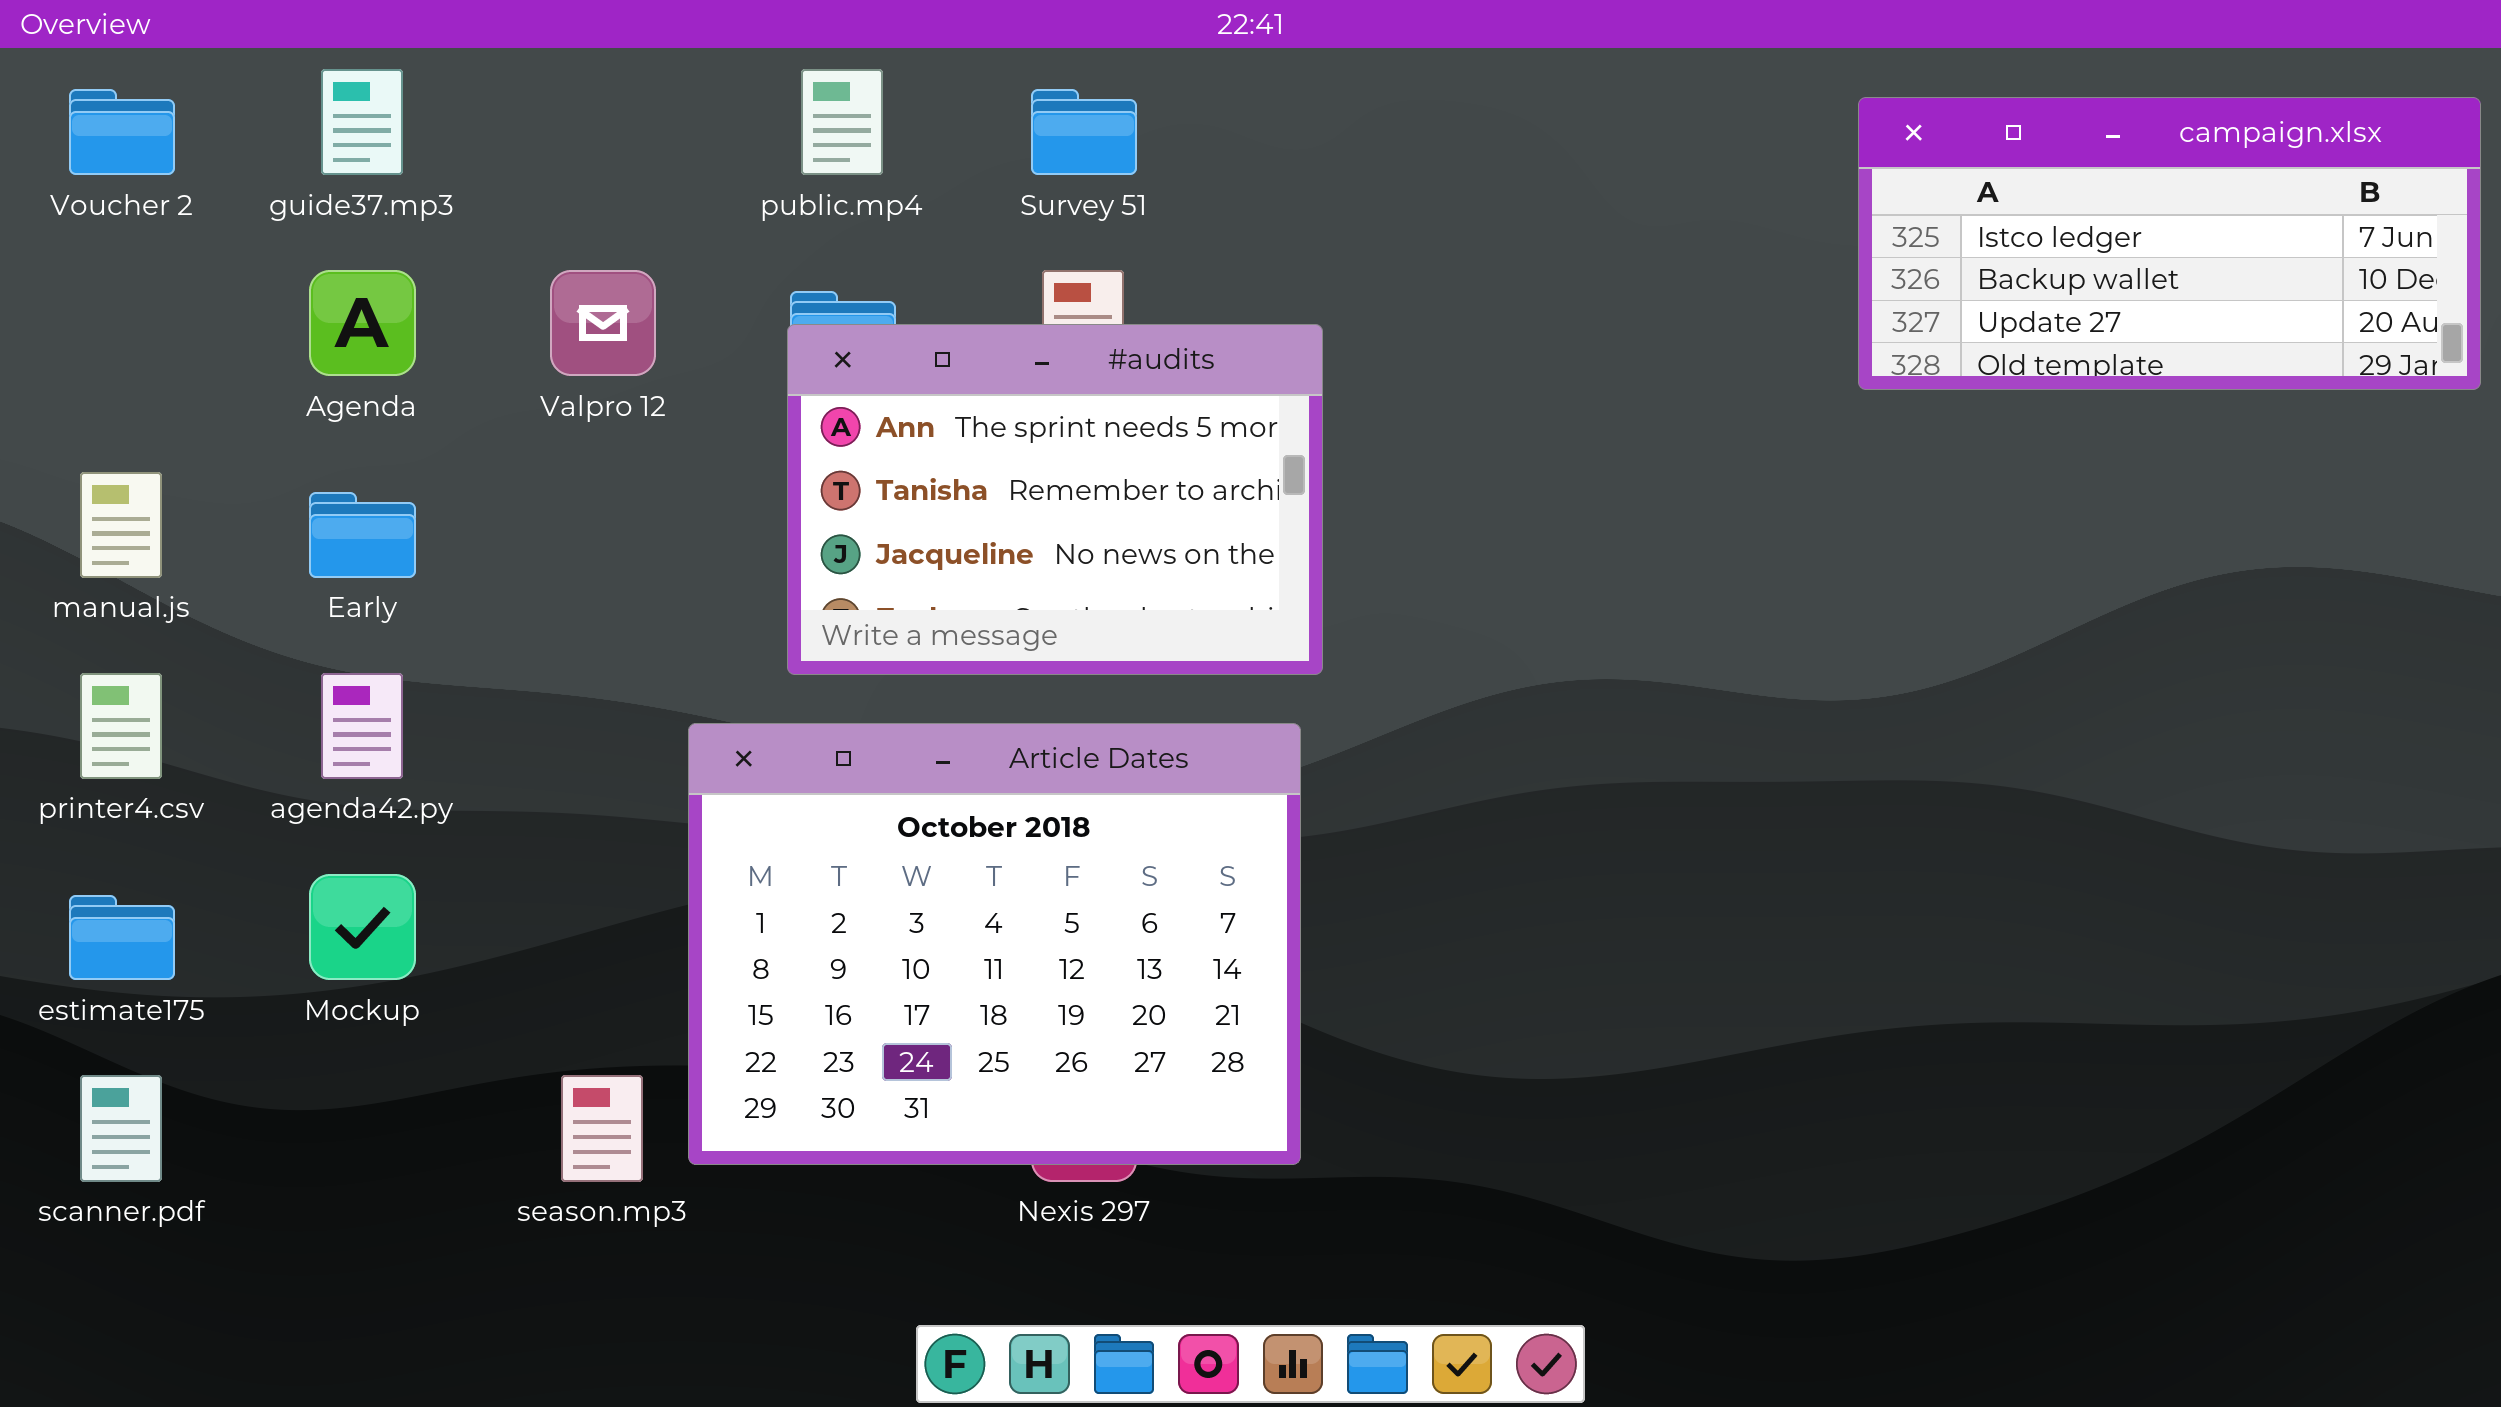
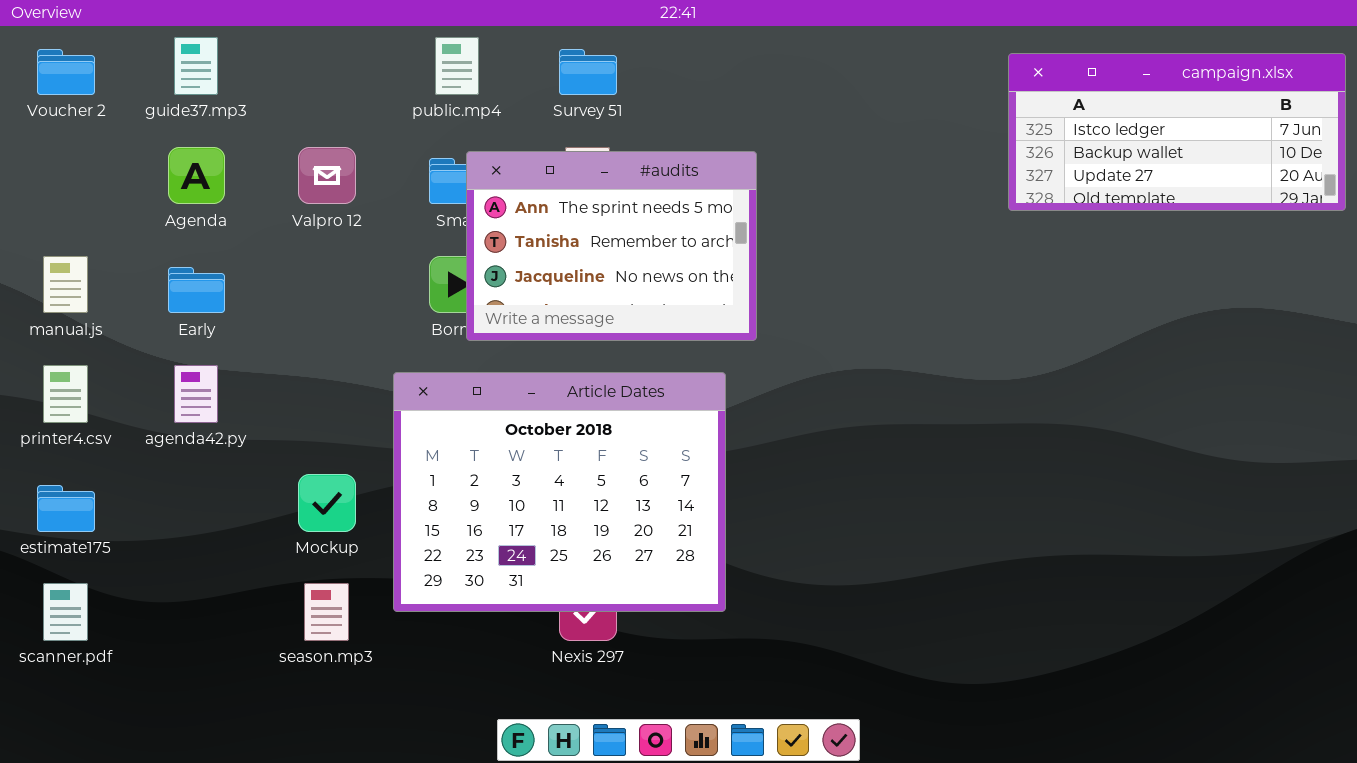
#audits: [787,324,1323,675] -> [466,151,757,341], moved
Article Dates: [688,723,1301,1165] -> [393,372,726,612], moved
Mockup: [309,874,416,980] -> [298,474,356,532], moved

